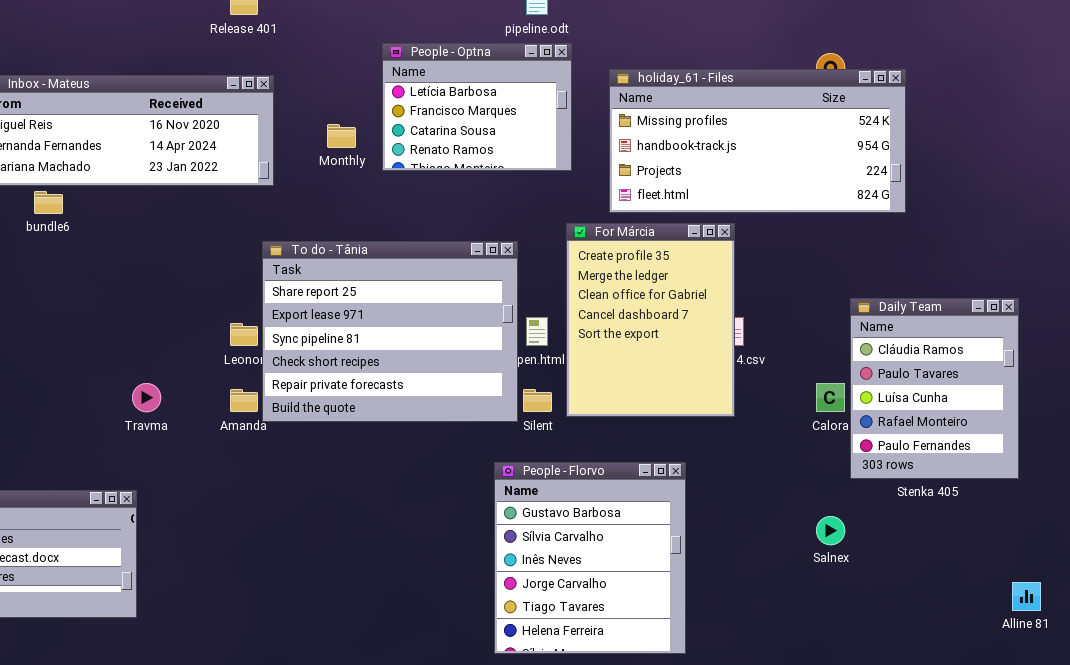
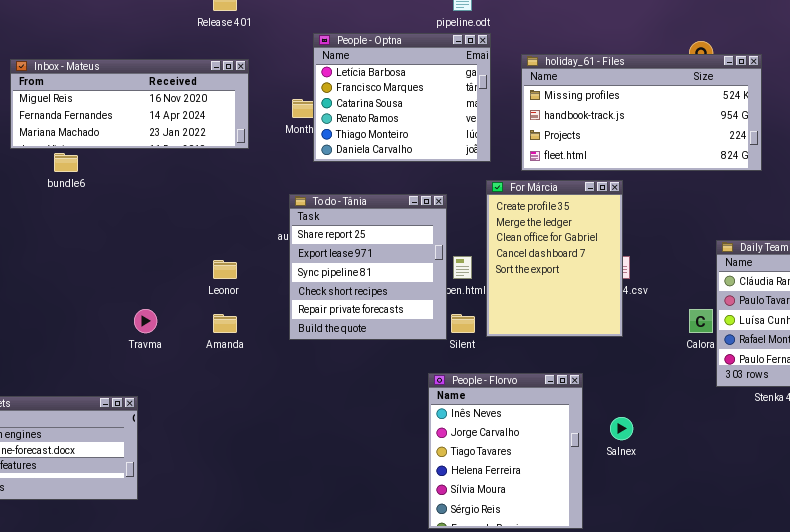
People - Optna: [382,43,572,171] -> [313,33,491,162], resized
To do - Tânia: [262,241,518,422] -> [289,194,447,340], resized
People - Florvo: [494,462,686,654] -> [428,373,583,529], scrolled down 2 rows
Salnex: [816,516,845,545] -> [610,417,633,440], moved

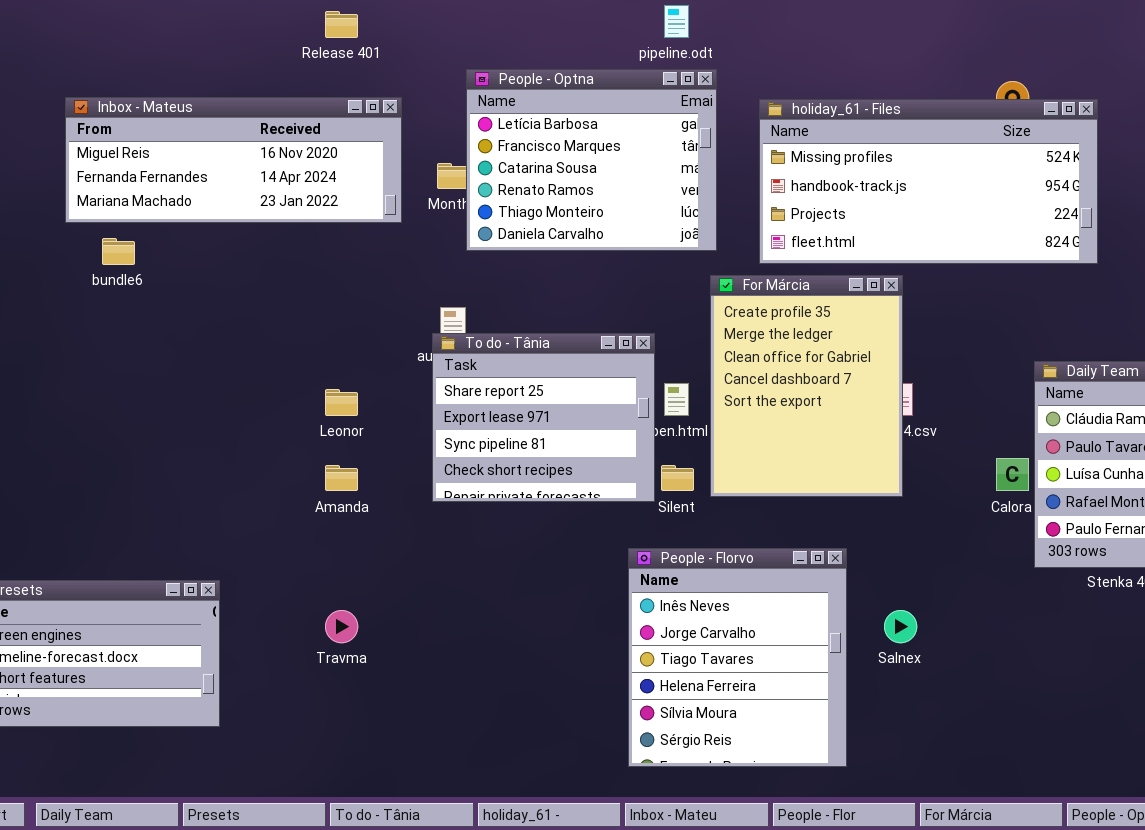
Inbox - Mateus: [10,59,249,149] -> [65,97,402,223], moved
To do - Tânia: [289,194,447,340] -> [432,333,655,502], resized
Travma: [134,309,157,333] -> [325,610,358,643], moved

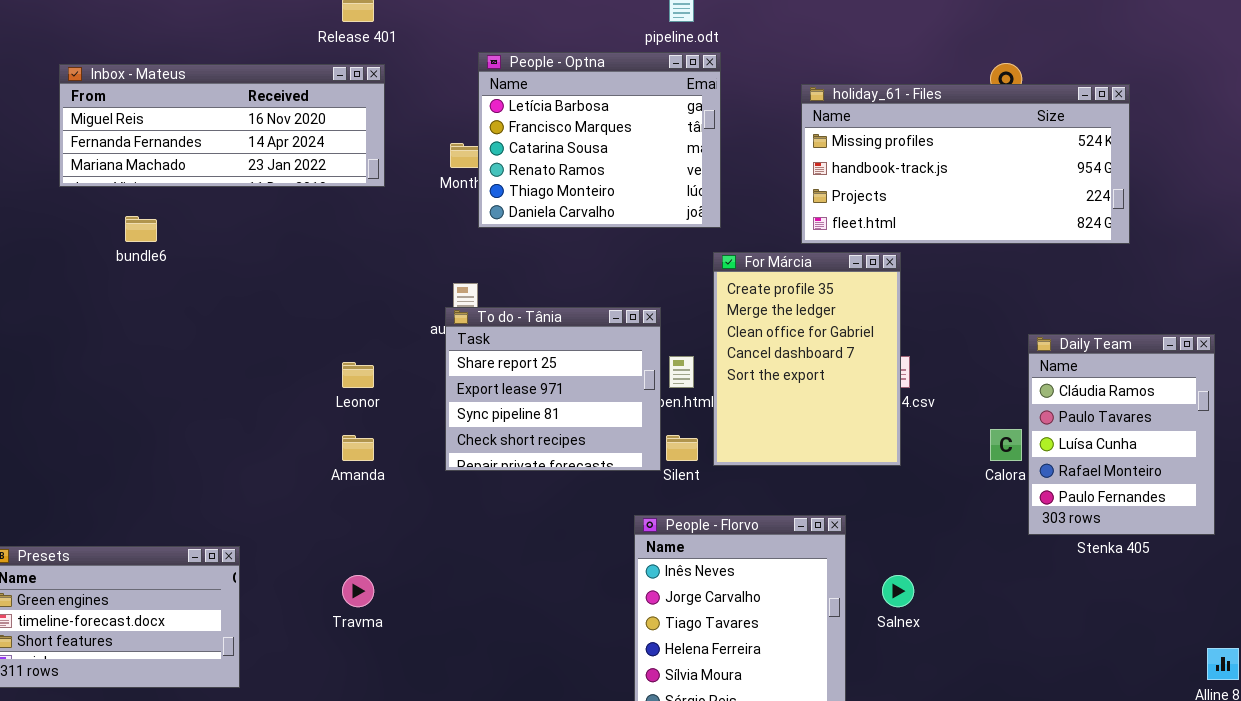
Inbox - Mateus: [65,97,402,223] -> [59,64,385,187], moved
holiday_61 - Files: [759,99,1098,264] -> [801,84,1130,244], moved

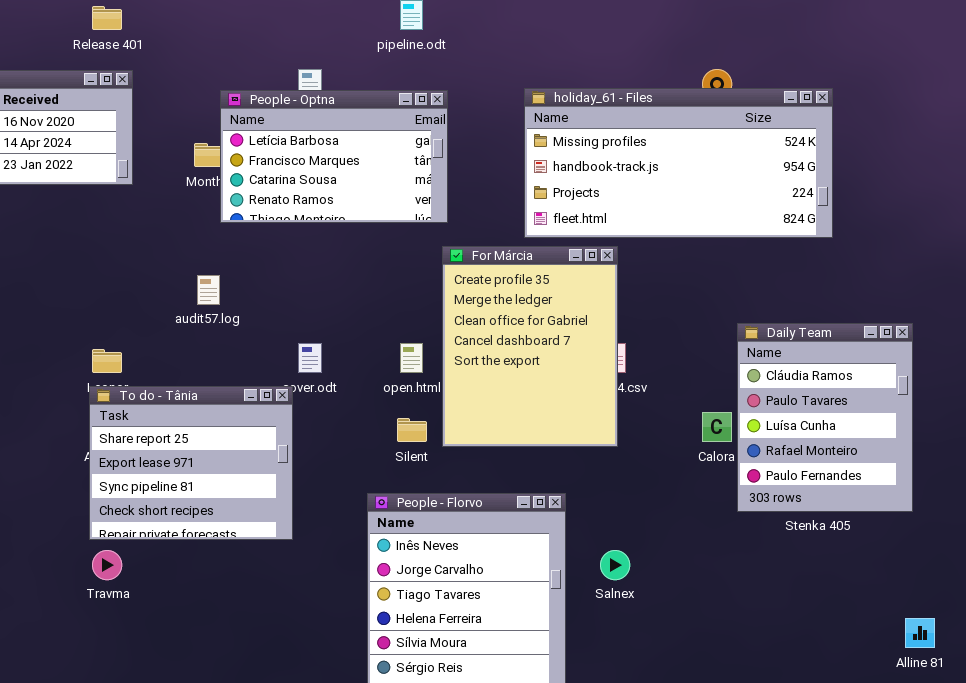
People - Optna: [478,52,721,228] -> [220,90,448,223], resized
To do - Tânia: [445,307,661,471] -> [89,386,293,540], moved

